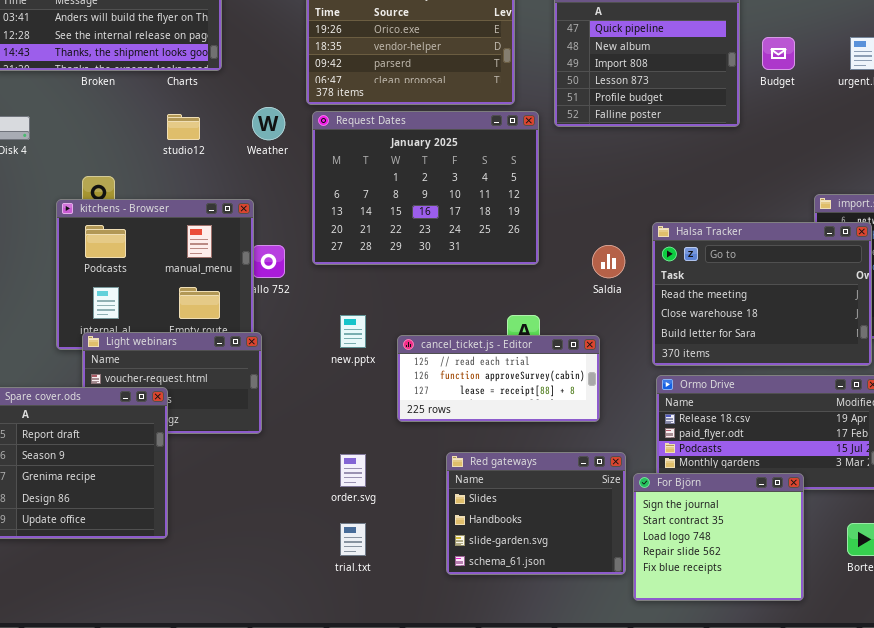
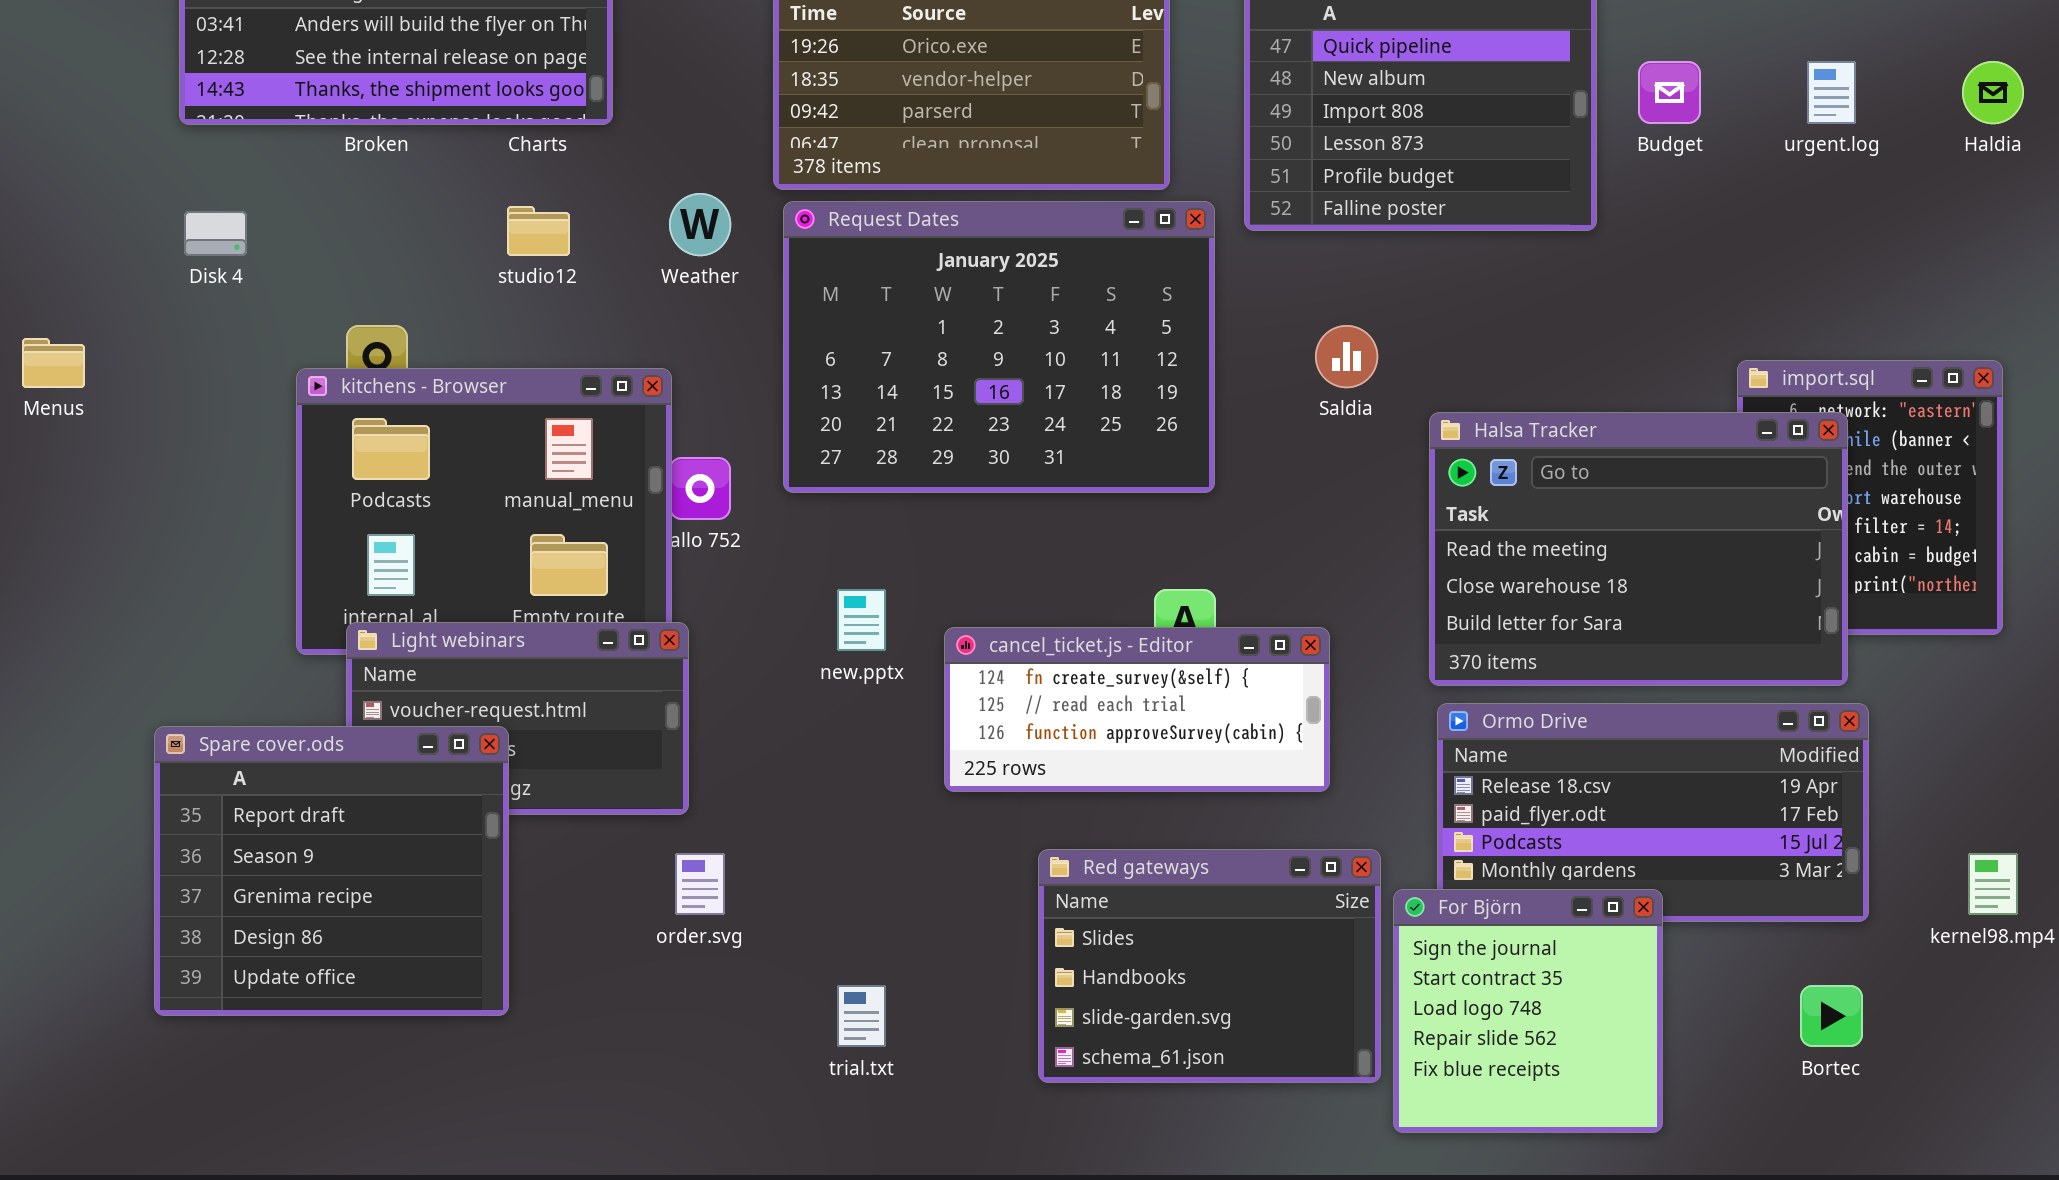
Saldia: [592,245,625,278] -> [1315,325,1378,388], moved
cancel_ticket.js - Editor: [397,335,600,422] -> [944,627,1330,792], scrolled up 1 row
order.svg: [340,454,366,487] -> [675,853,725,915], moved
For Björn: [633,473,804,601] -> [1393,889,1663,1133], resized

